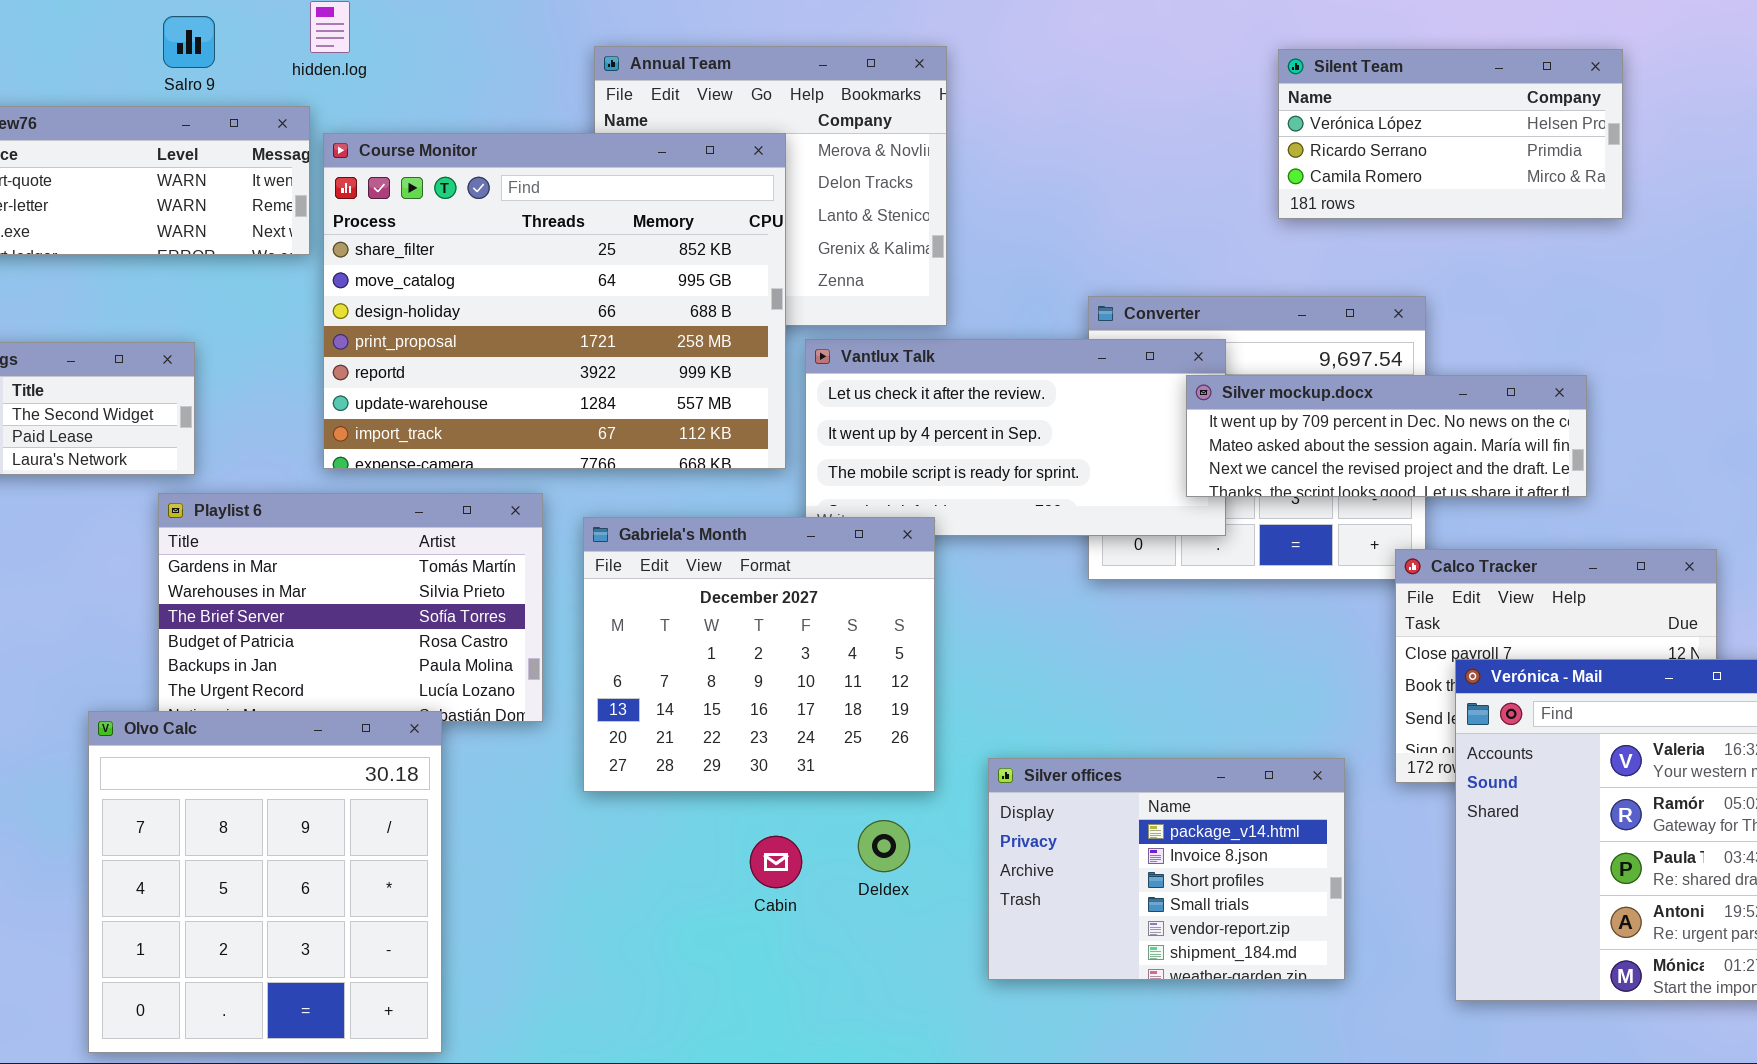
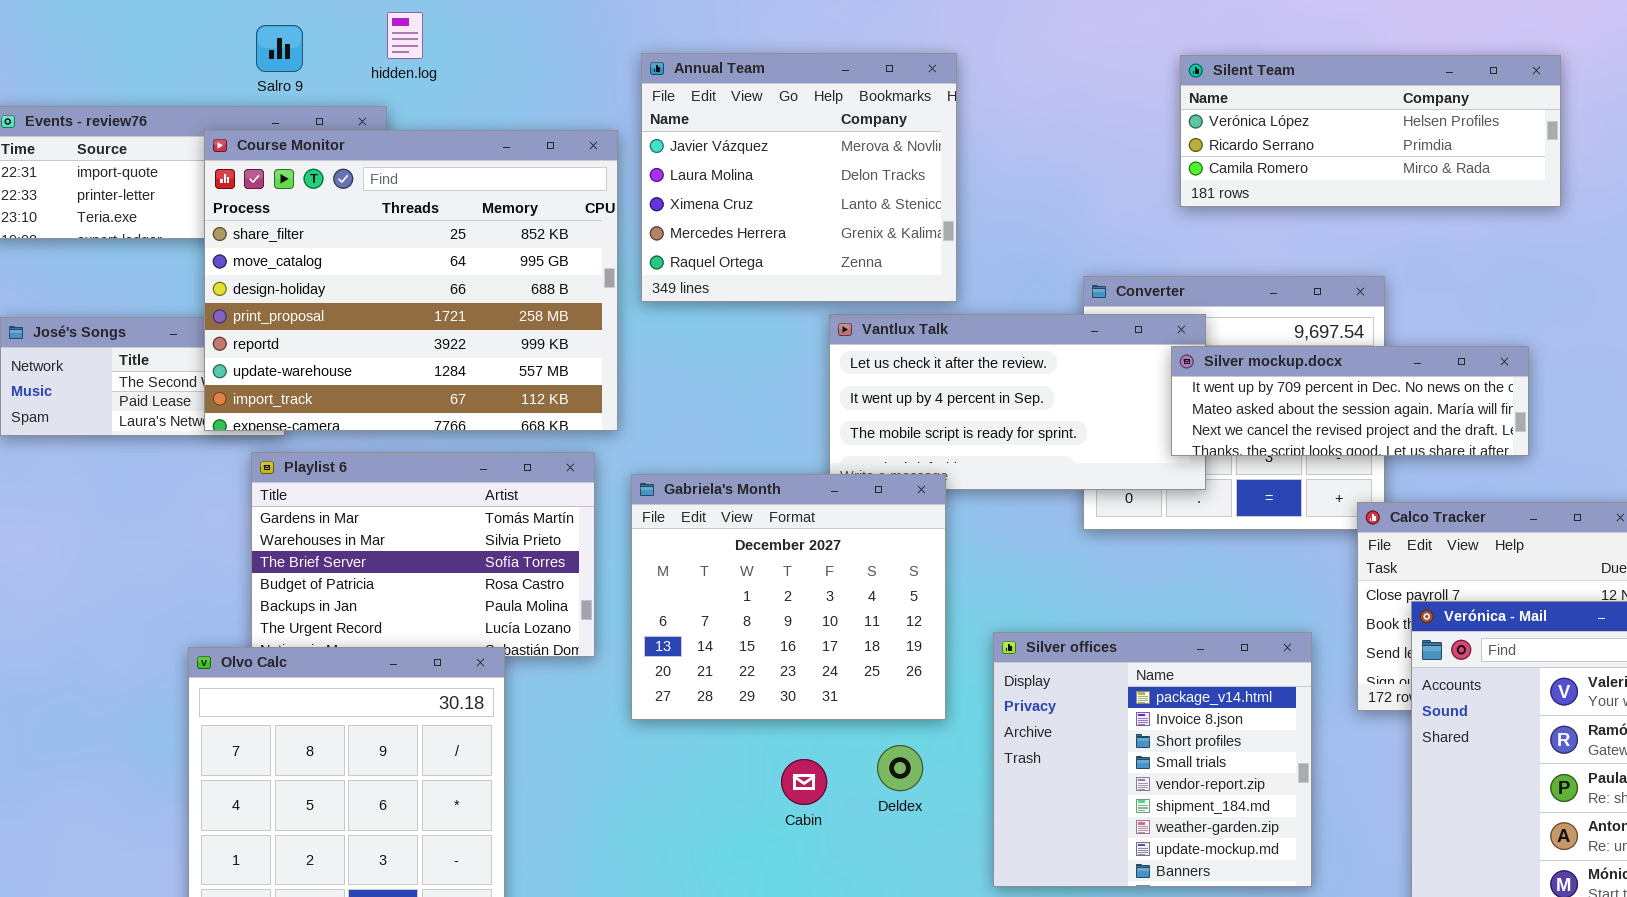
Silent Team: [1278,49,1623,219] -> [1180,55,1561,207], resized
Course Monitor: [323,133,786,469] -> [204,130,618,431], moved
Silver offices: [988,758,1345,980] -> [993,632,1312,887], resized

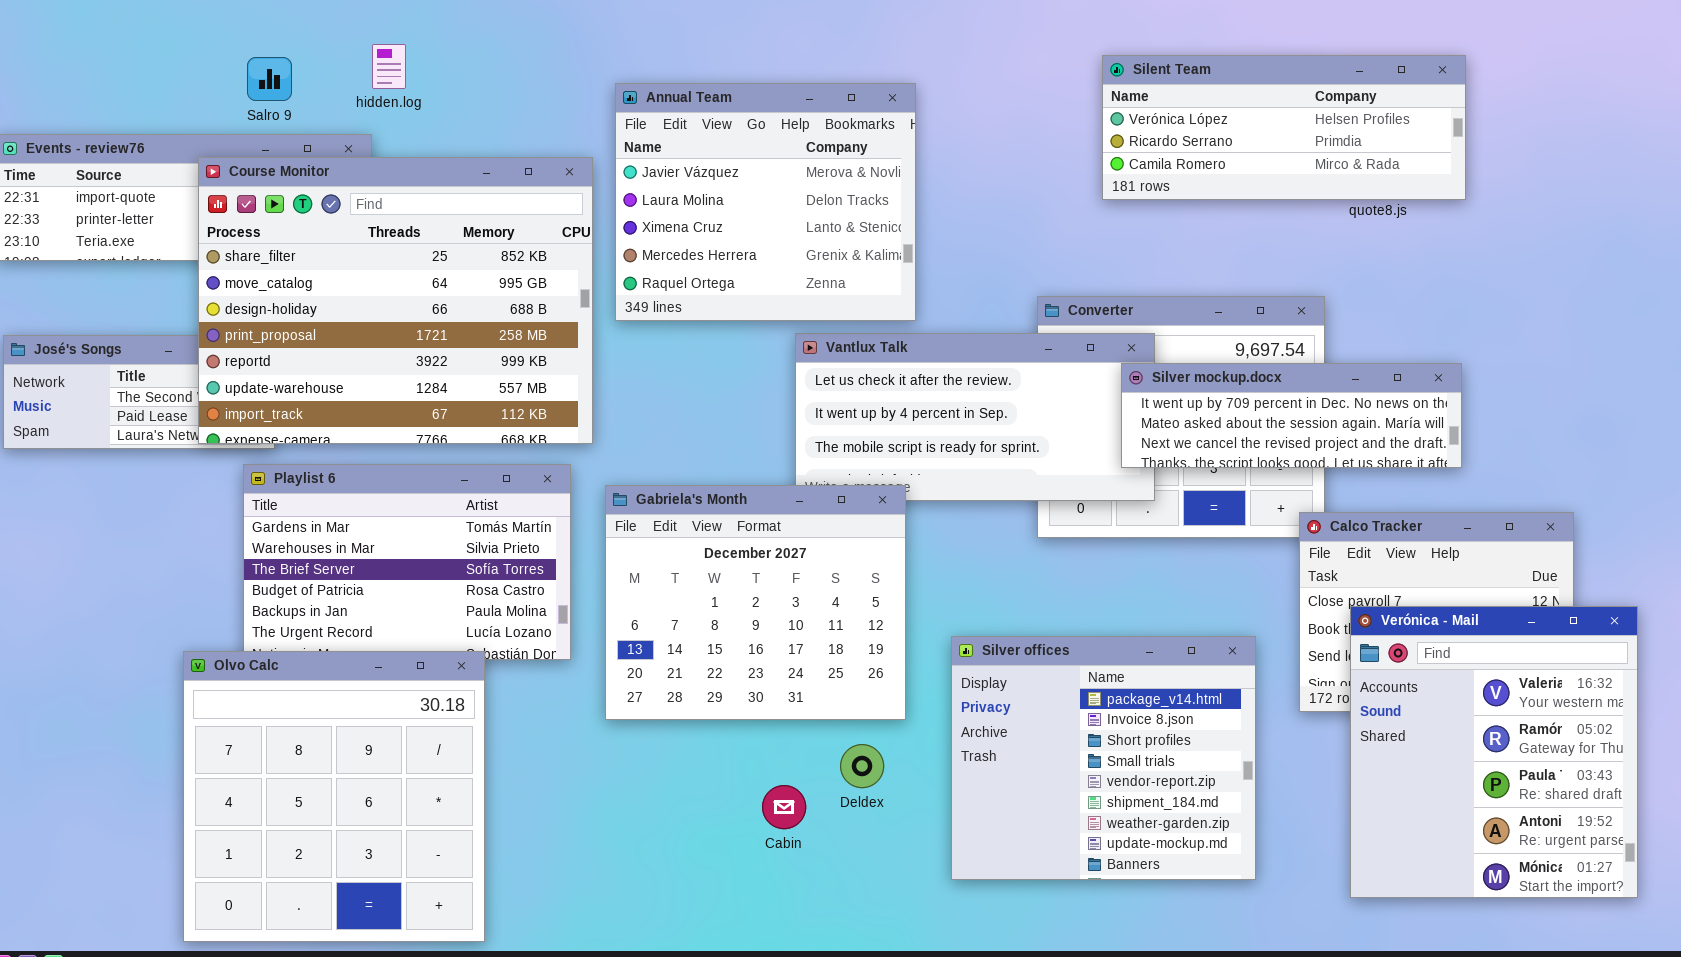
Silent Team: [1180,55,1561,207] -> [1102,55,1466,200], moved
Cabin: [781,759,827,805] -> [762,785,806,829], moved

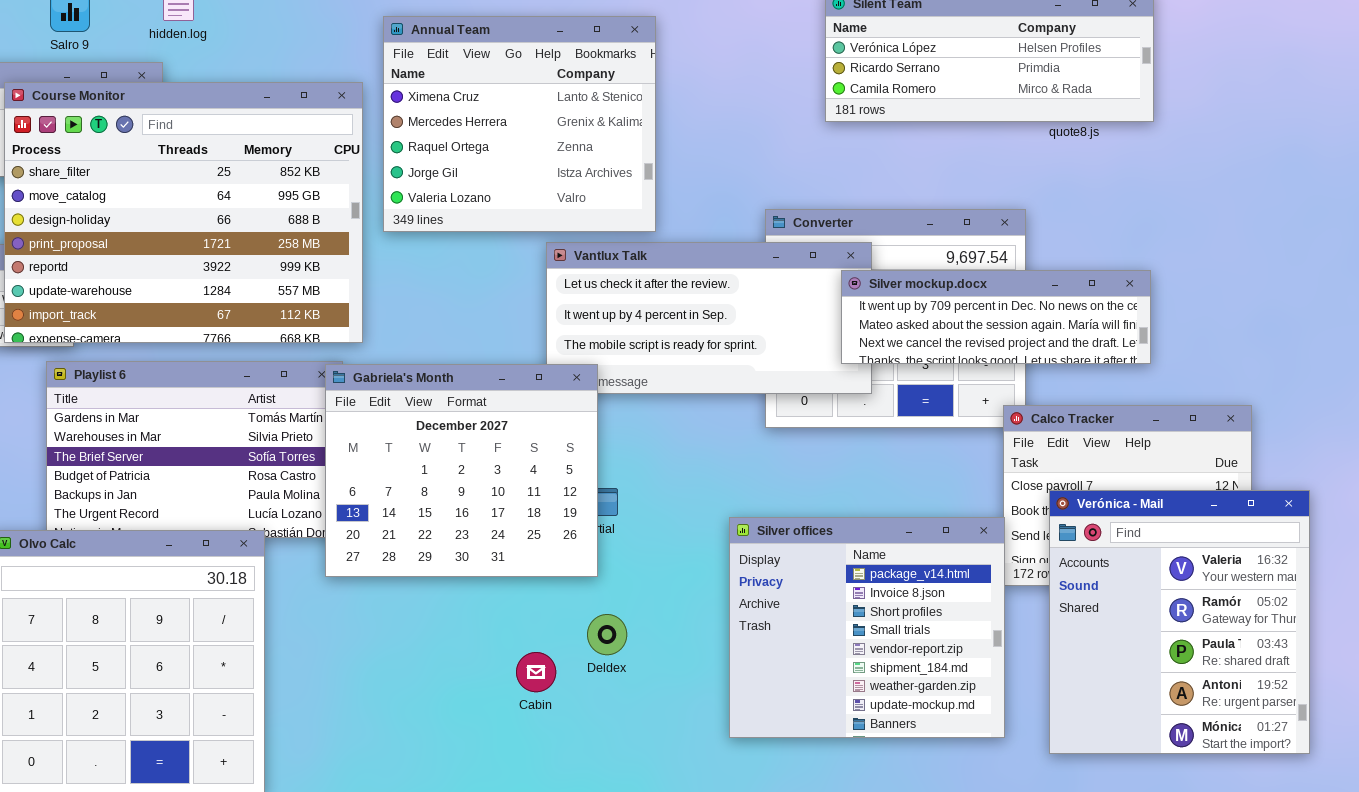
Annual Team: [615,83,916,321] -> [383,16,656,232], scrolled down 2 rows
Gabriela's Month: [605,485,906,720] -> [325,364,598,577], moved
Silver offices: [951,636,1256,880] -> [729,517,1005,738], moved

